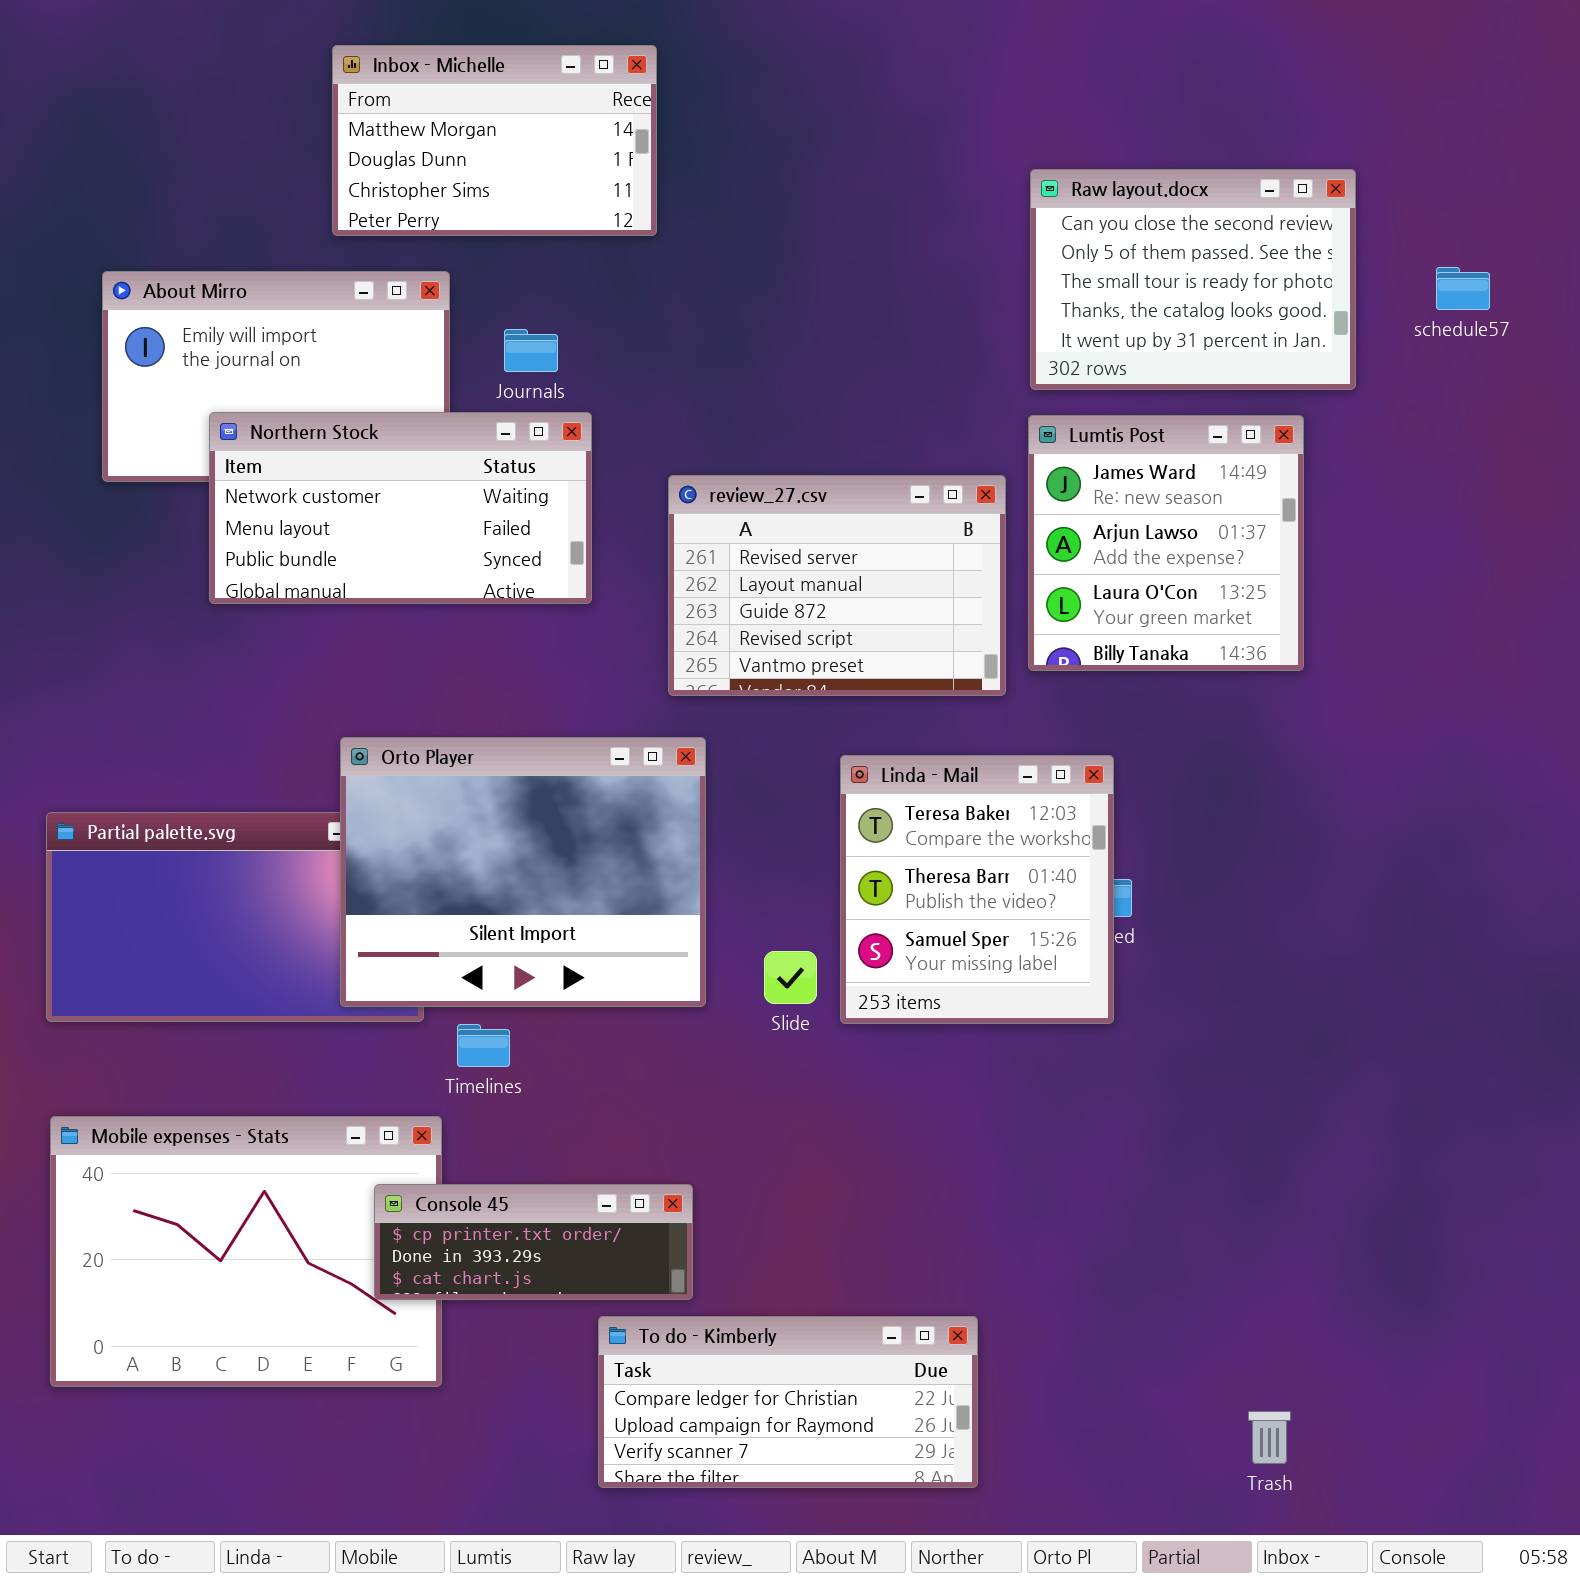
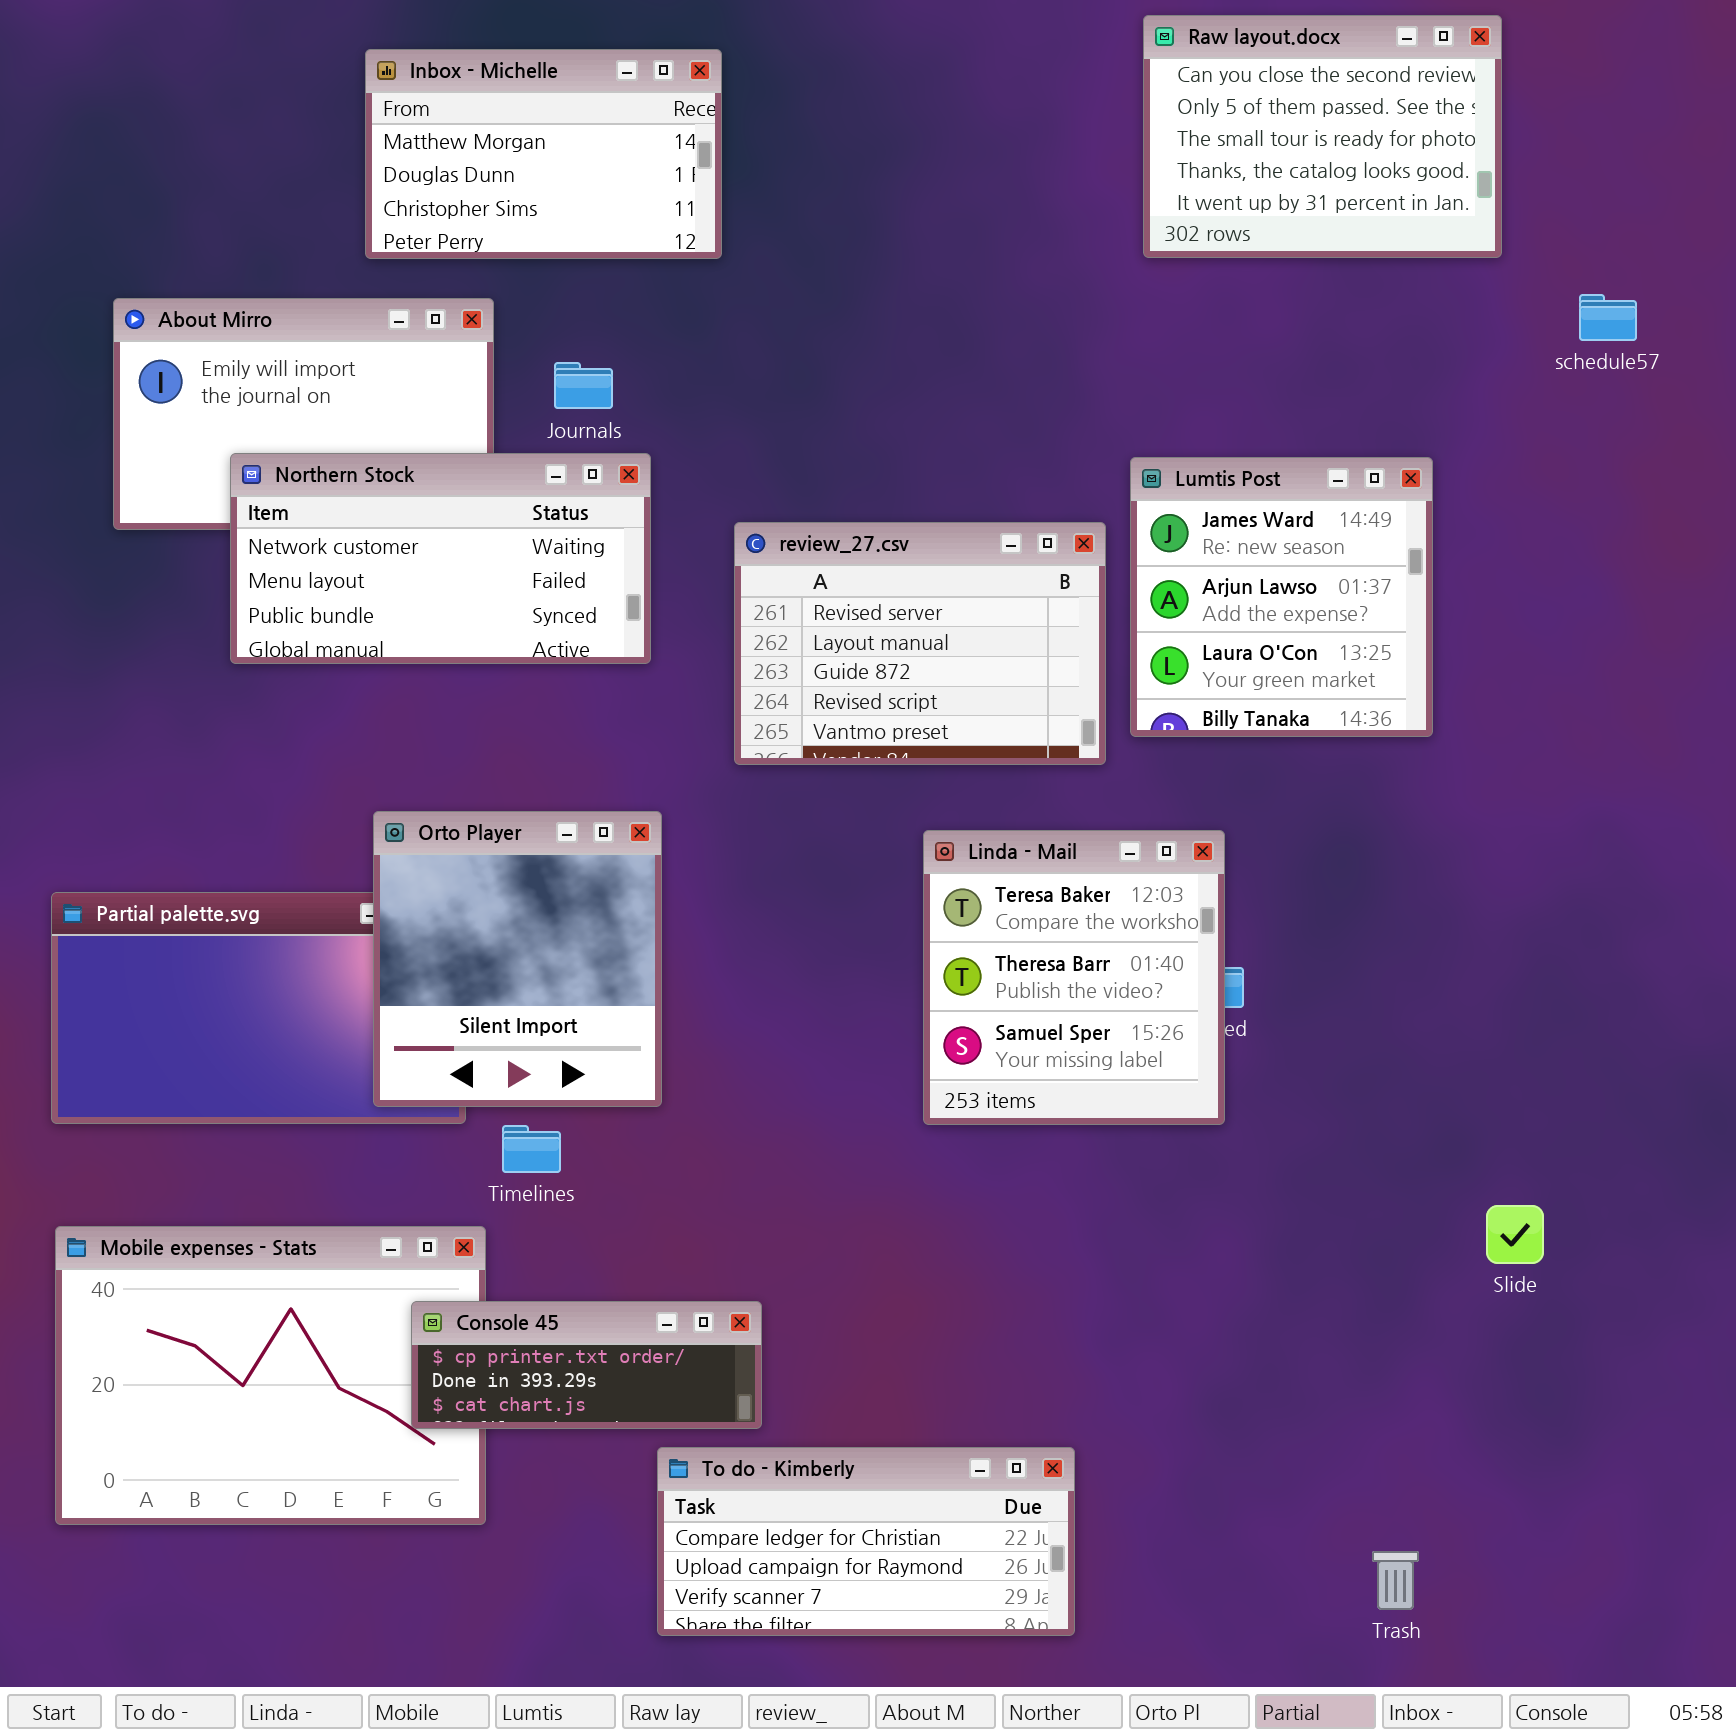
Raw layout.docx: [1030,169,1356,390] -> [1143,15,1502,258], moved
Orto Player: [340,737,706,1007] -> [373,811,662,1107], resized
Slide: [764,951,817,1004] -> [1486,1205,1544,1264], moved

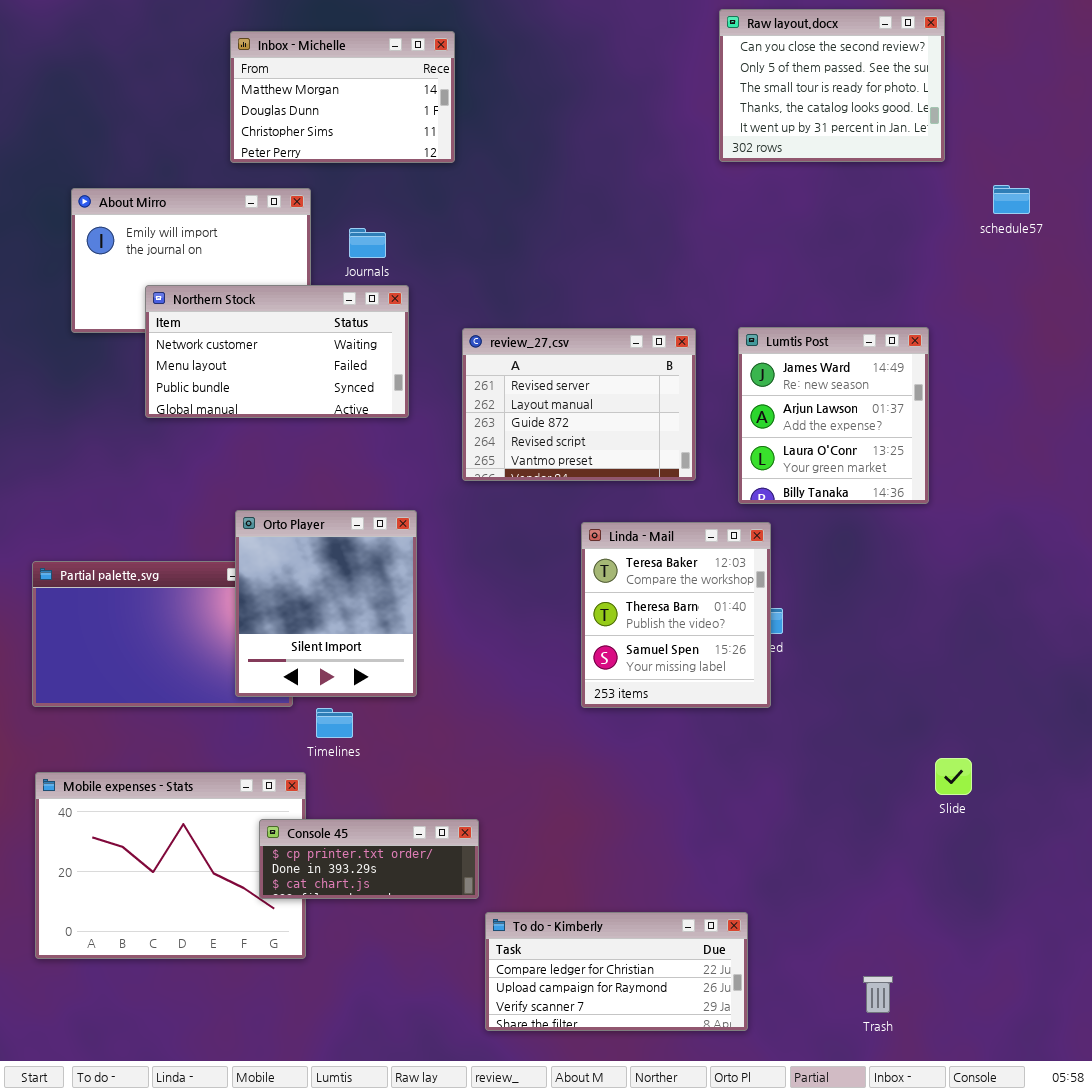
Lumtis Post: [1130,457,1433,737] -> [738,327,929,504], moved
To do - Kimberly: [657,1447,1075,1636] -> [485,912,748,1031], moved

